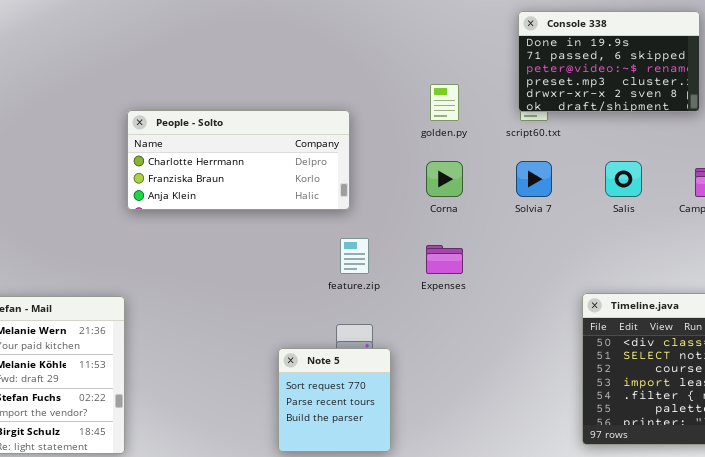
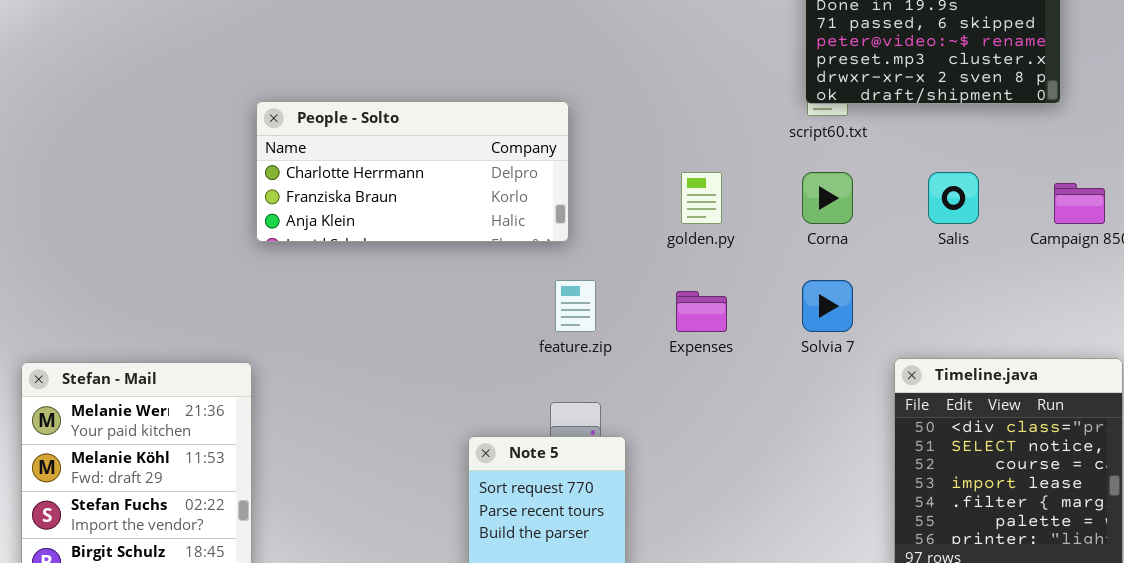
golden.py: [430,84,459,121] -> [681,172,722,224], moved
Corna: [426,161,463,197] -> [802,172,853,224], moved
Solvia 7: [516,161,552,197] -> [802,280,853,332], moved

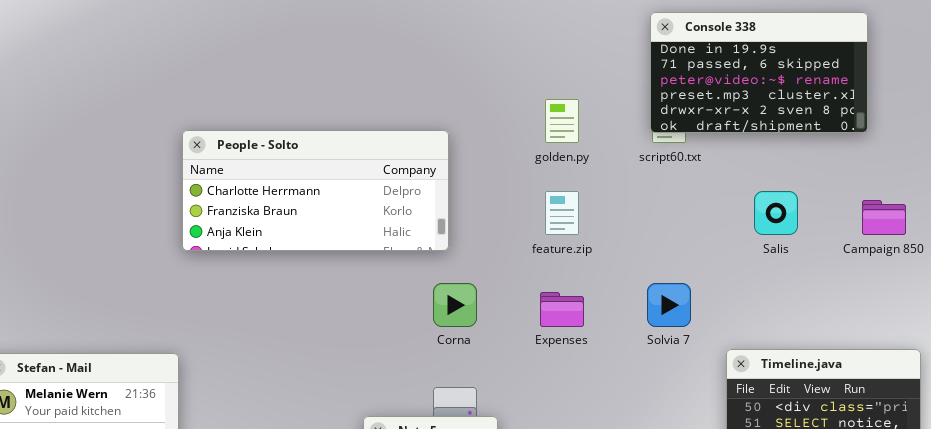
golden.py: [681,172,722,224] -> [545,99,579,143], moved
Corna: [802,172,853,224] -> [433,283,477,327], moved
feature.zip: [555,280,596,332] -> [545,191,579,235], moved

